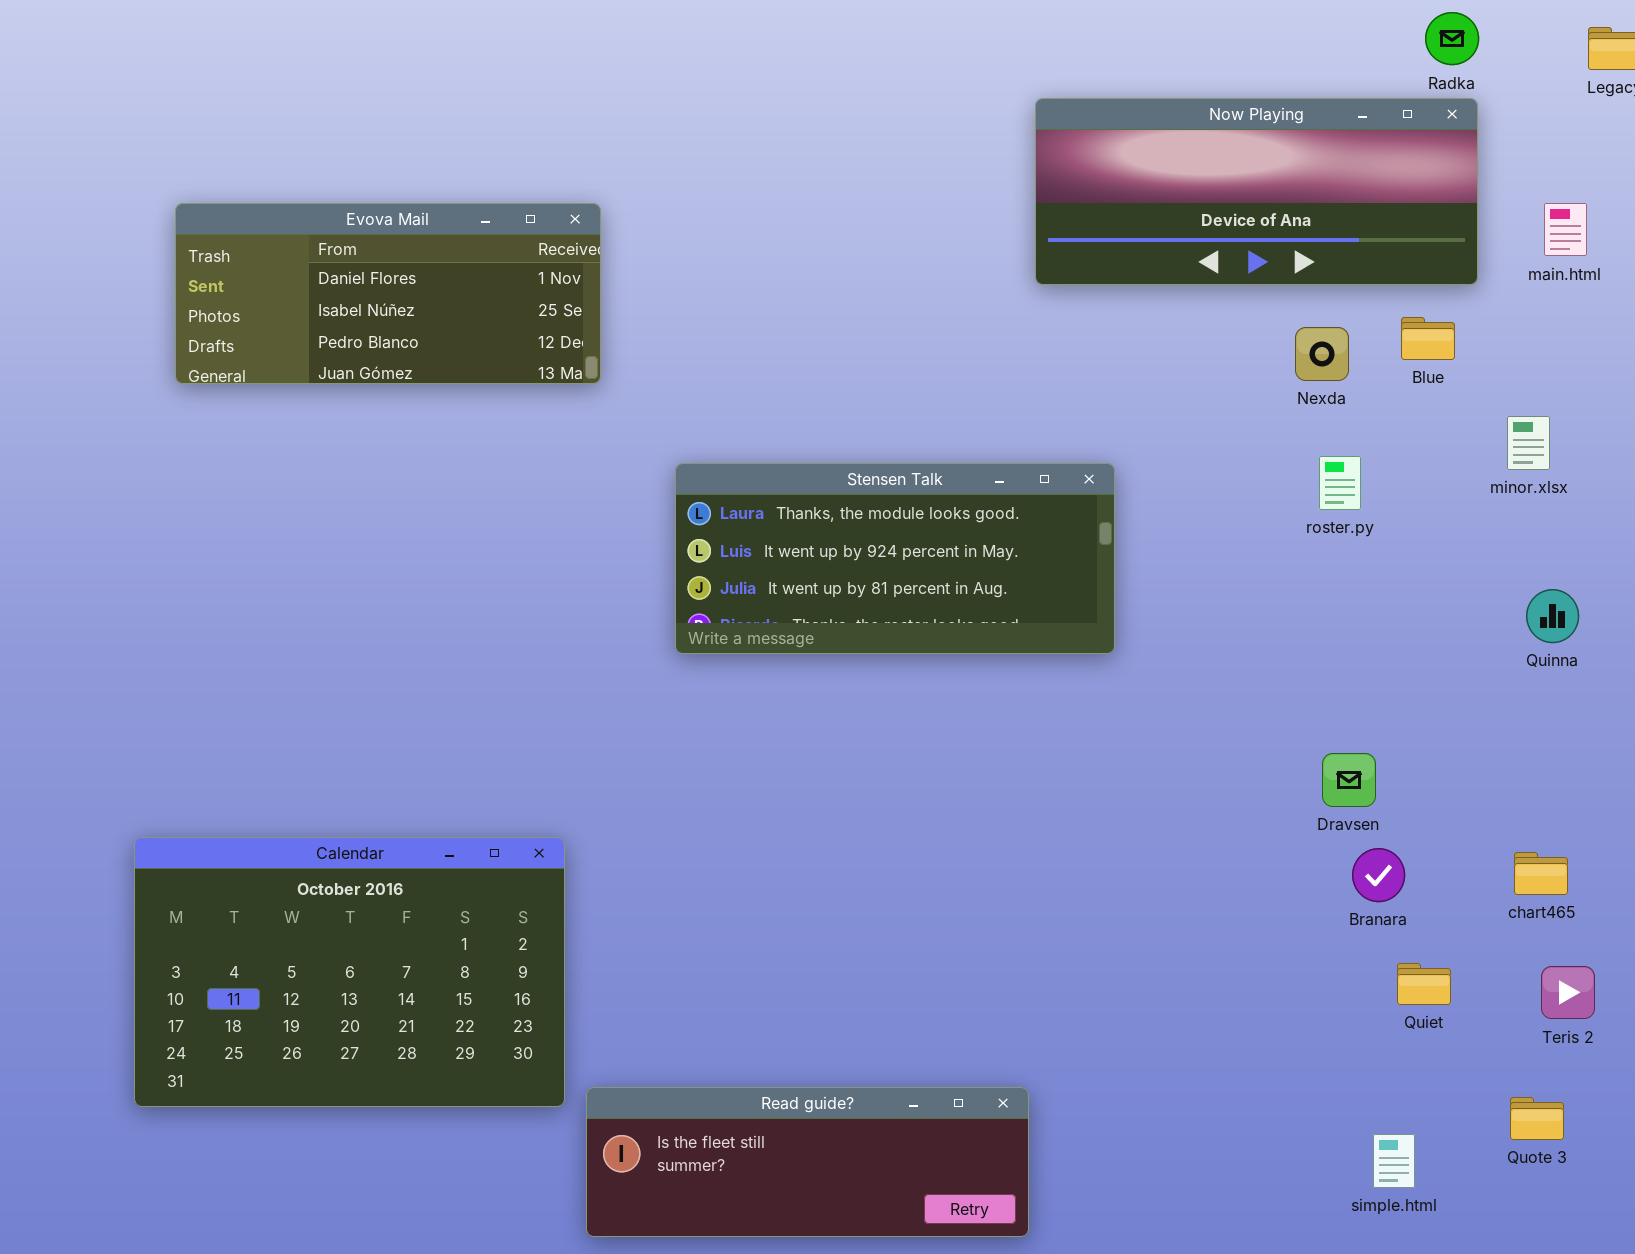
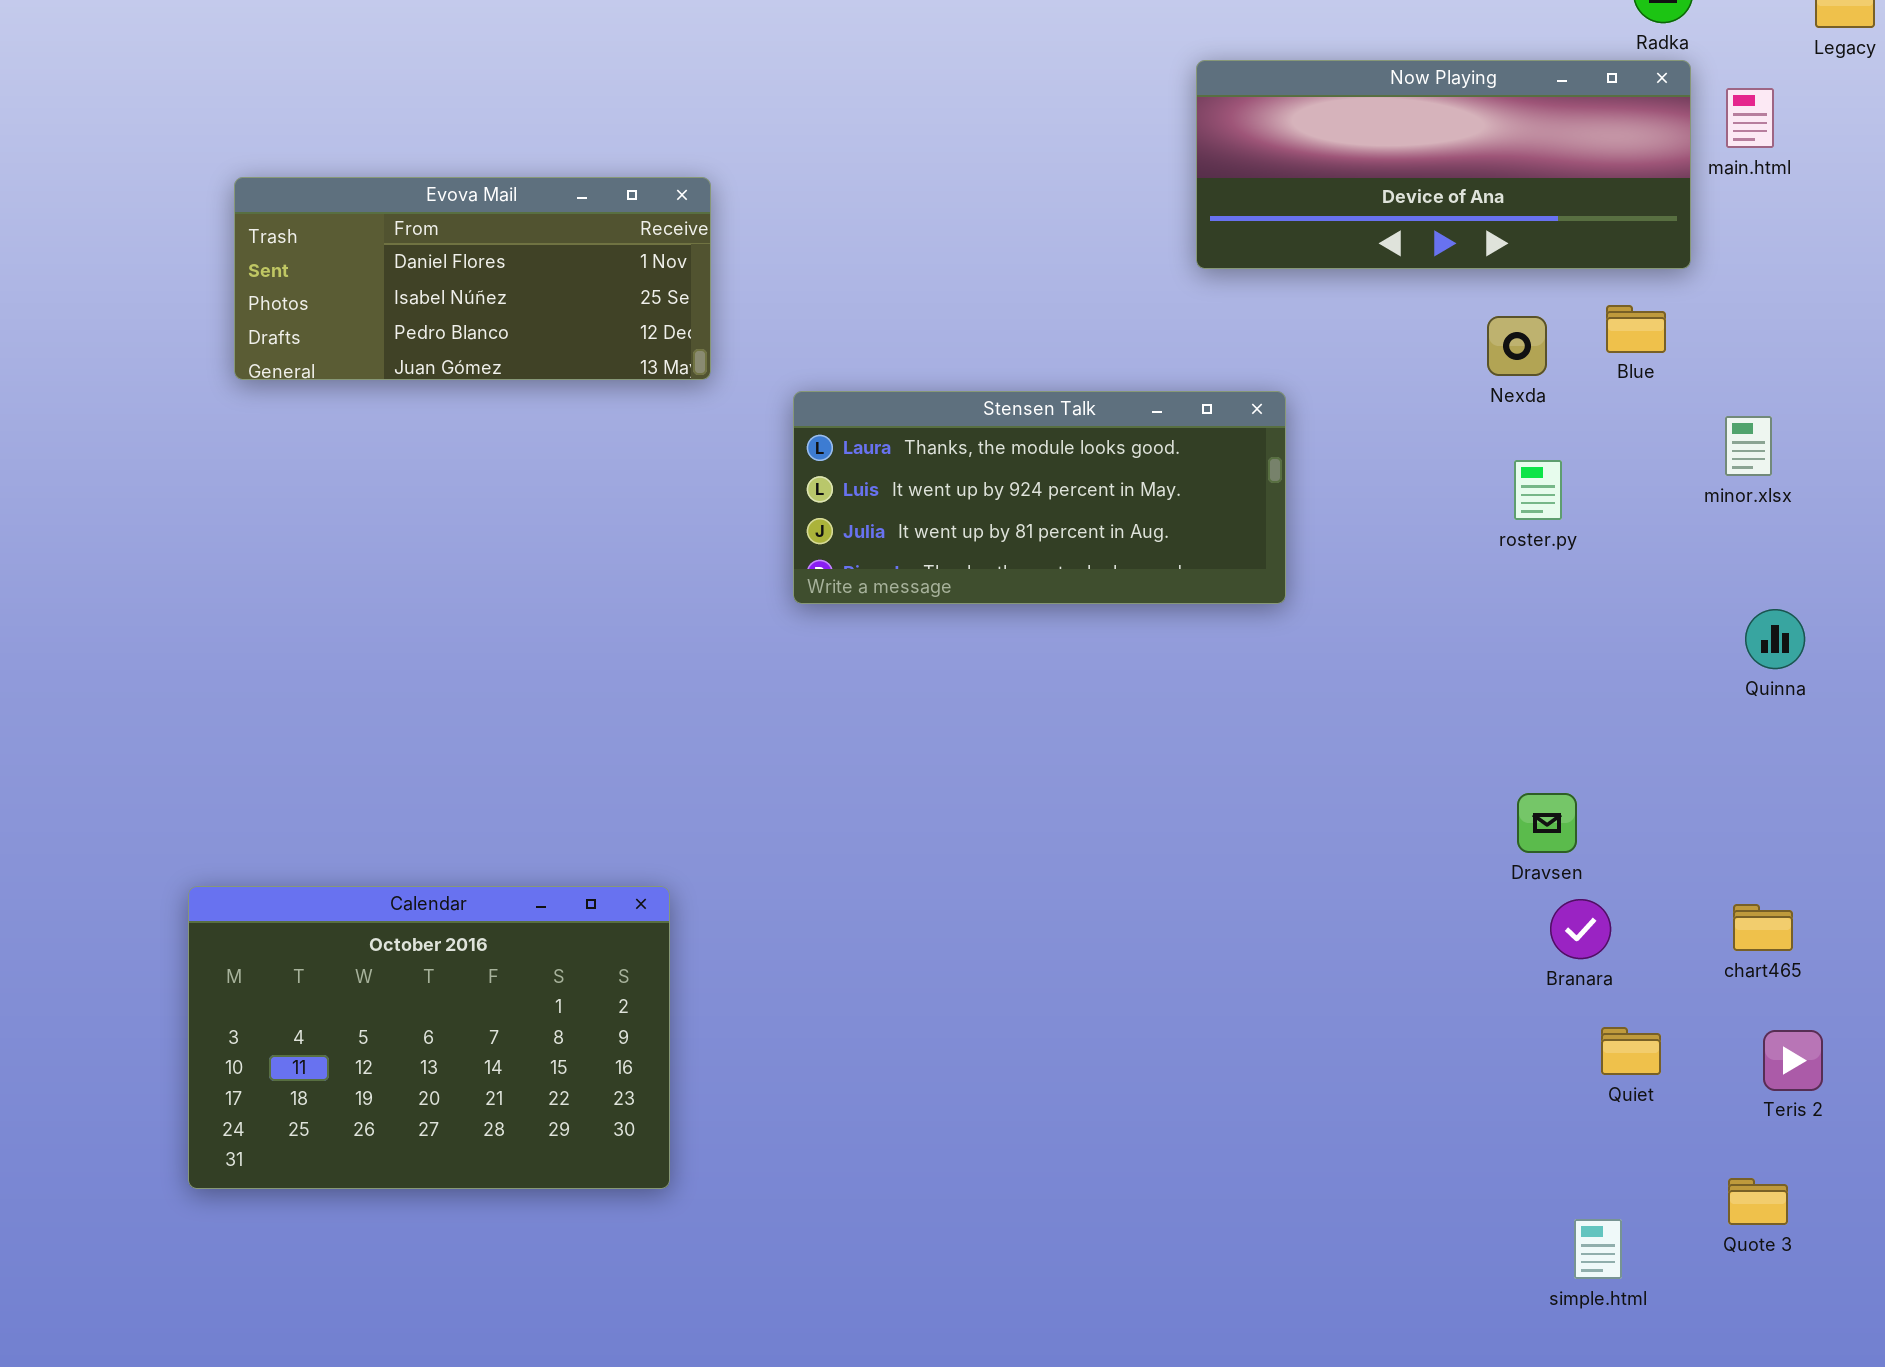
main.html: [1544,203,1587,256] -> [1726,88,1774,148], moved
Stensen Talk: [675,463,1115,654] -> [793,391,1286,604], moved
Read guide?: [586,1087,1029,1237] -> none, closed

